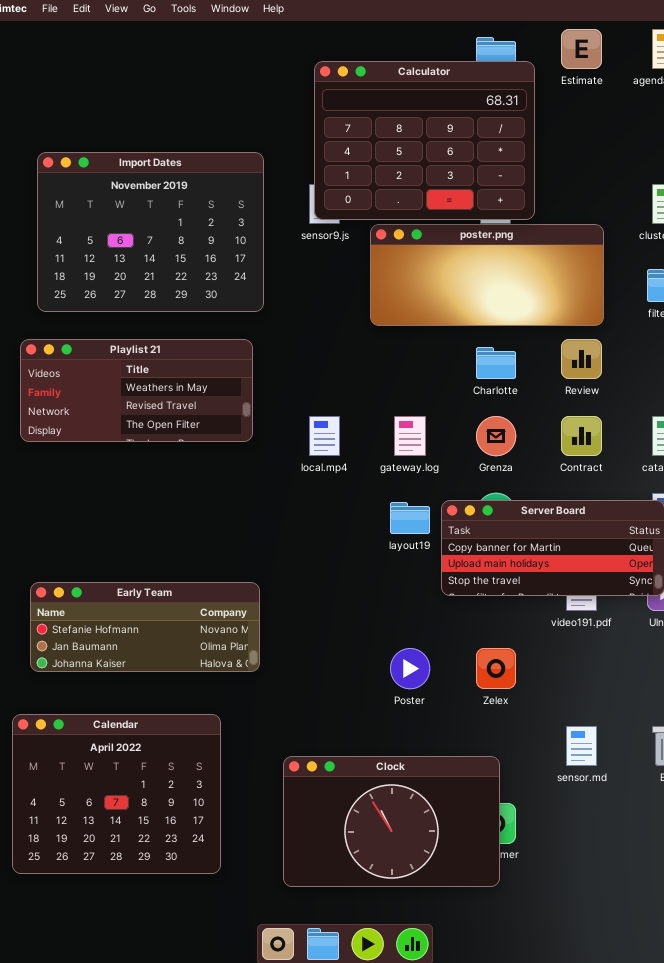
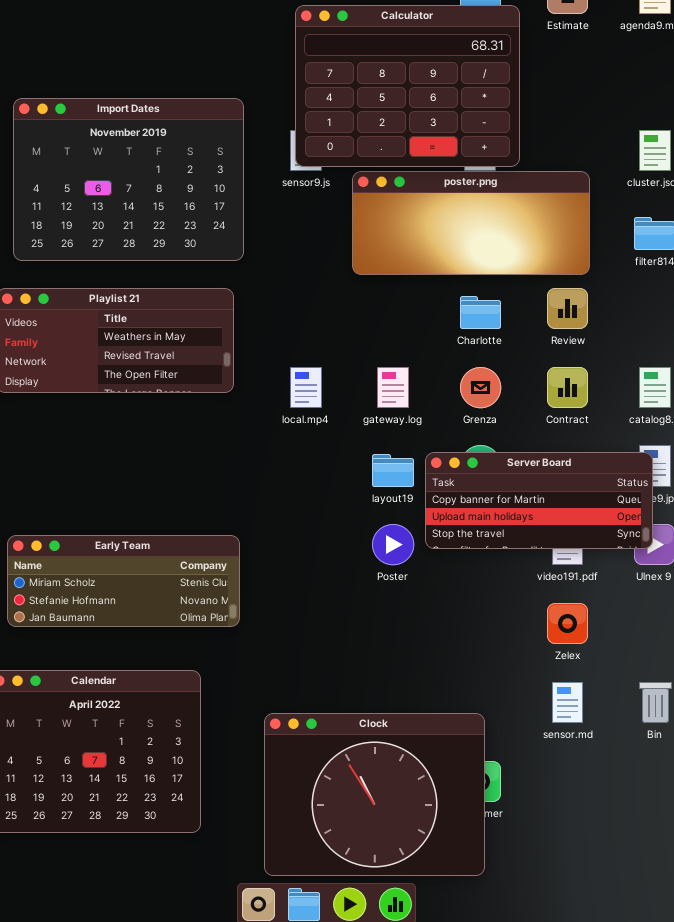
Early Team: [30,582,260,672] -> [7,535,240,627], scrolled up 1 row
Poster: [390,648,430,689] -> [372,524,414,565], moved
Zelex: [476,648,516,689] -> [547,603,588,644], moved
Clock: [283,756,500,887] -> [264,713,485,876], resized

